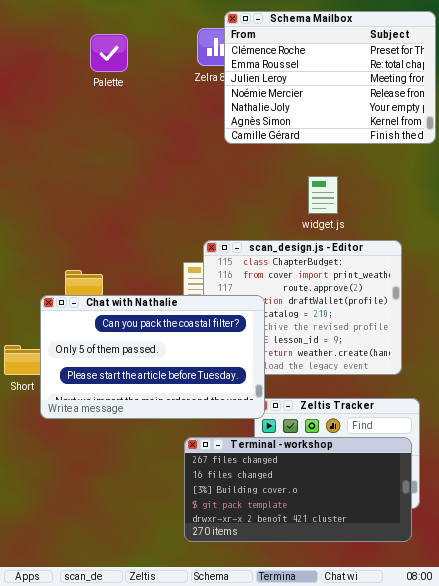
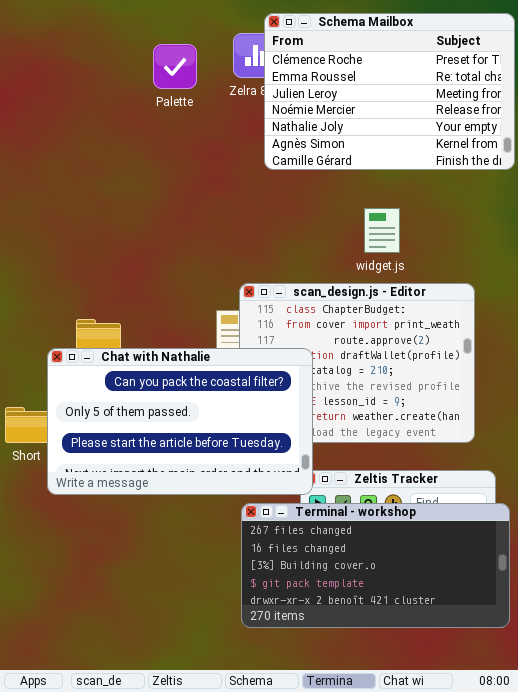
Palette: [90,34,128,72] -> [153,44,197,89], moved
Terminal - workshop: [184,437,412,542] -> [241,503,510,628], moved

